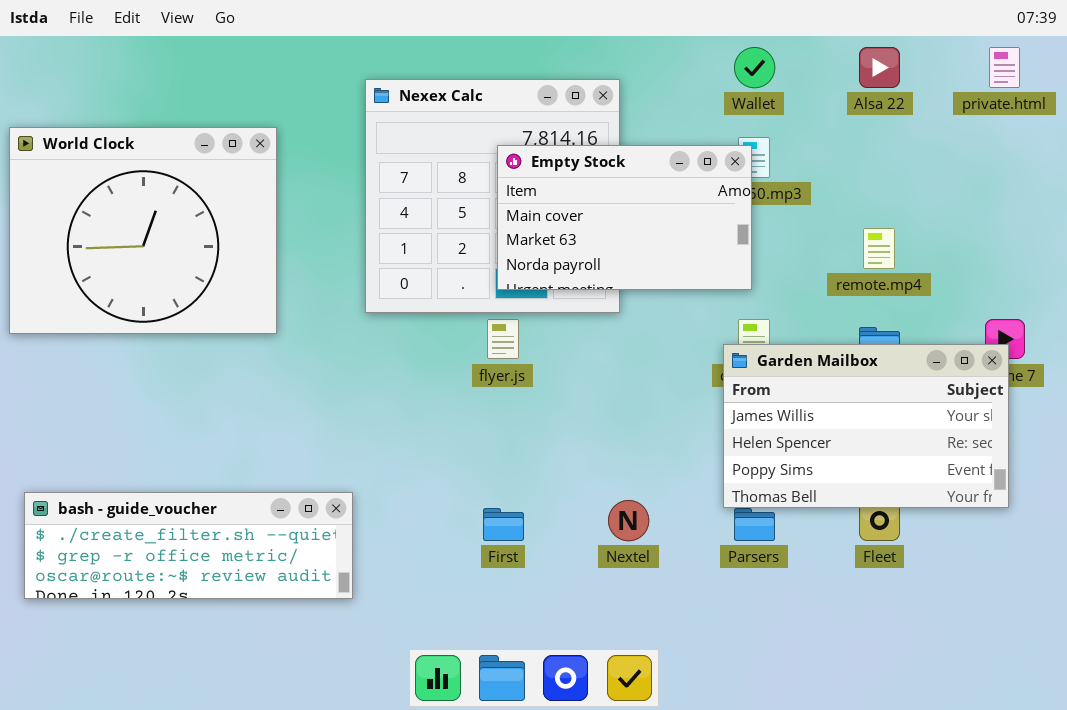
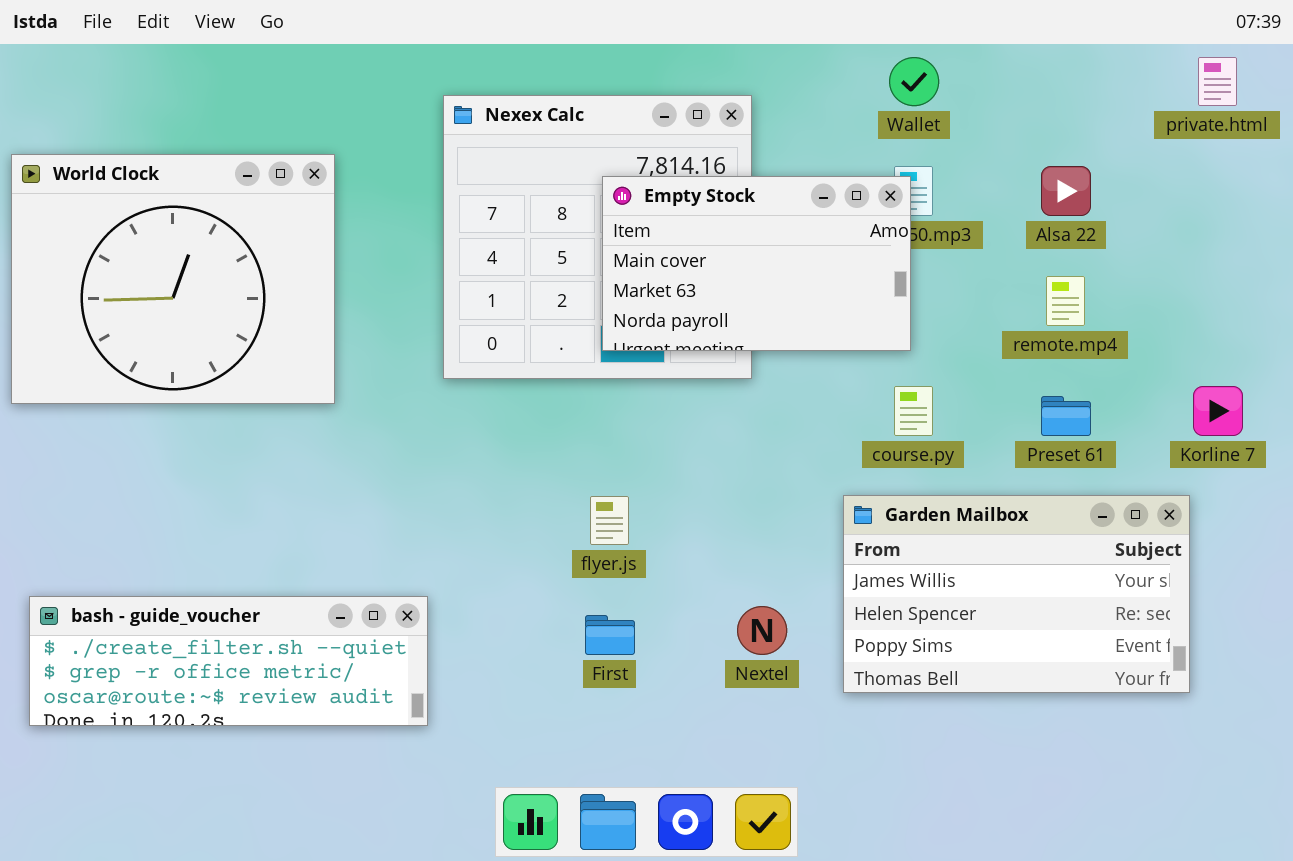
Alsa 22: [859,47,900,88] -> [1041,166,1091,216], moved
flyer.js: [487,319,519,359] -> [590,496,629,545], moved
Garden Mailbox: [723,344,1009,508] -> [843,495,1190,693], moved

